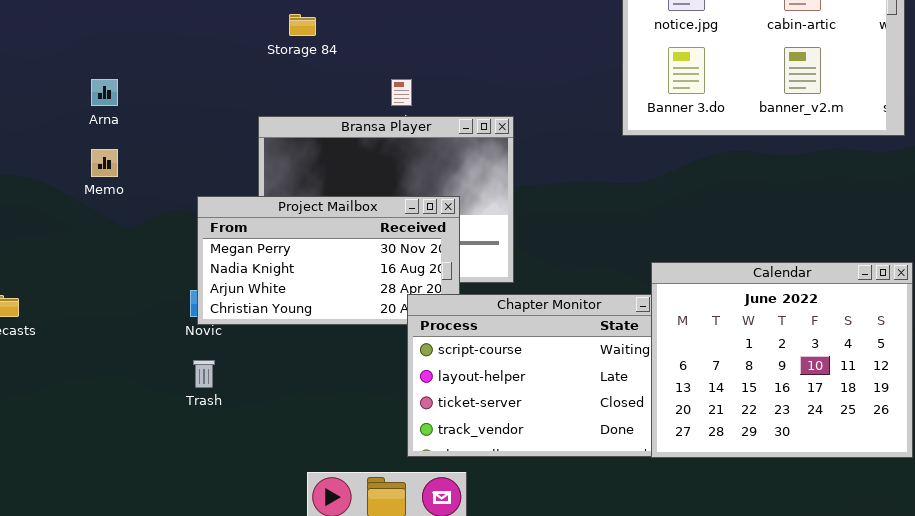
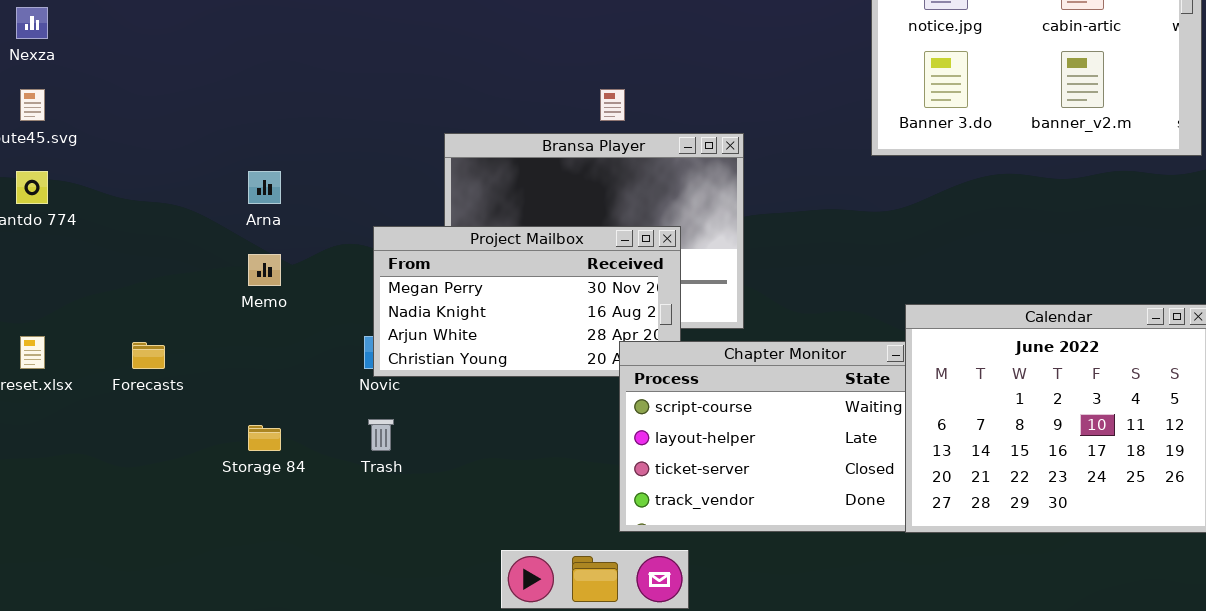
Storage 84: [289,14,316,36] -> [248,425,281,451], moved
Arna: [91,79,118,106] -> [248,171,281,204], moved
Memo: [91,149,118,177] -> [248,254,281,286], moved

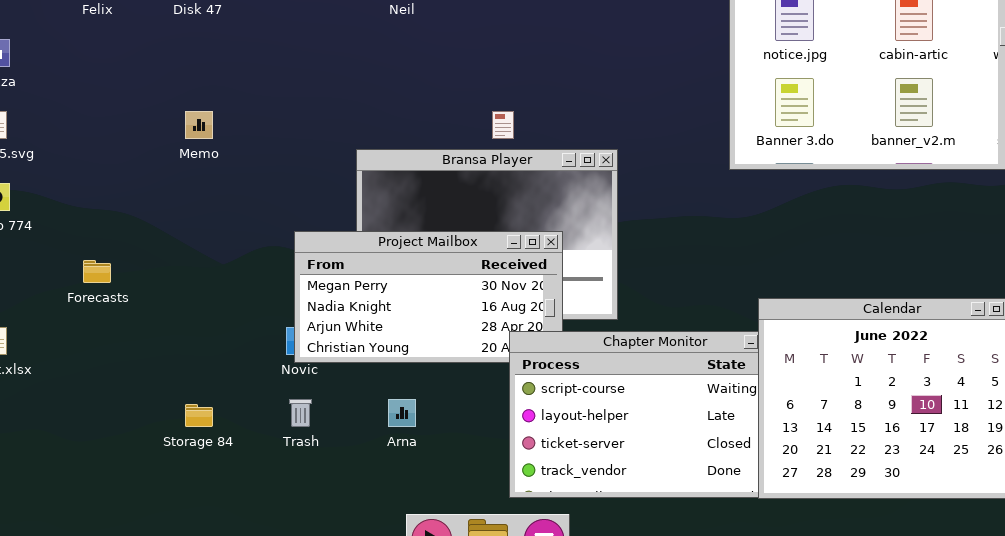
Arna: [248,171,281,204] -> [388,399,416,427], moved
Memo: [248,254,281,286] -> [185,111,213,139], moved
Forecasts: [132,342,165,369] -> [83,260,111,283], moved

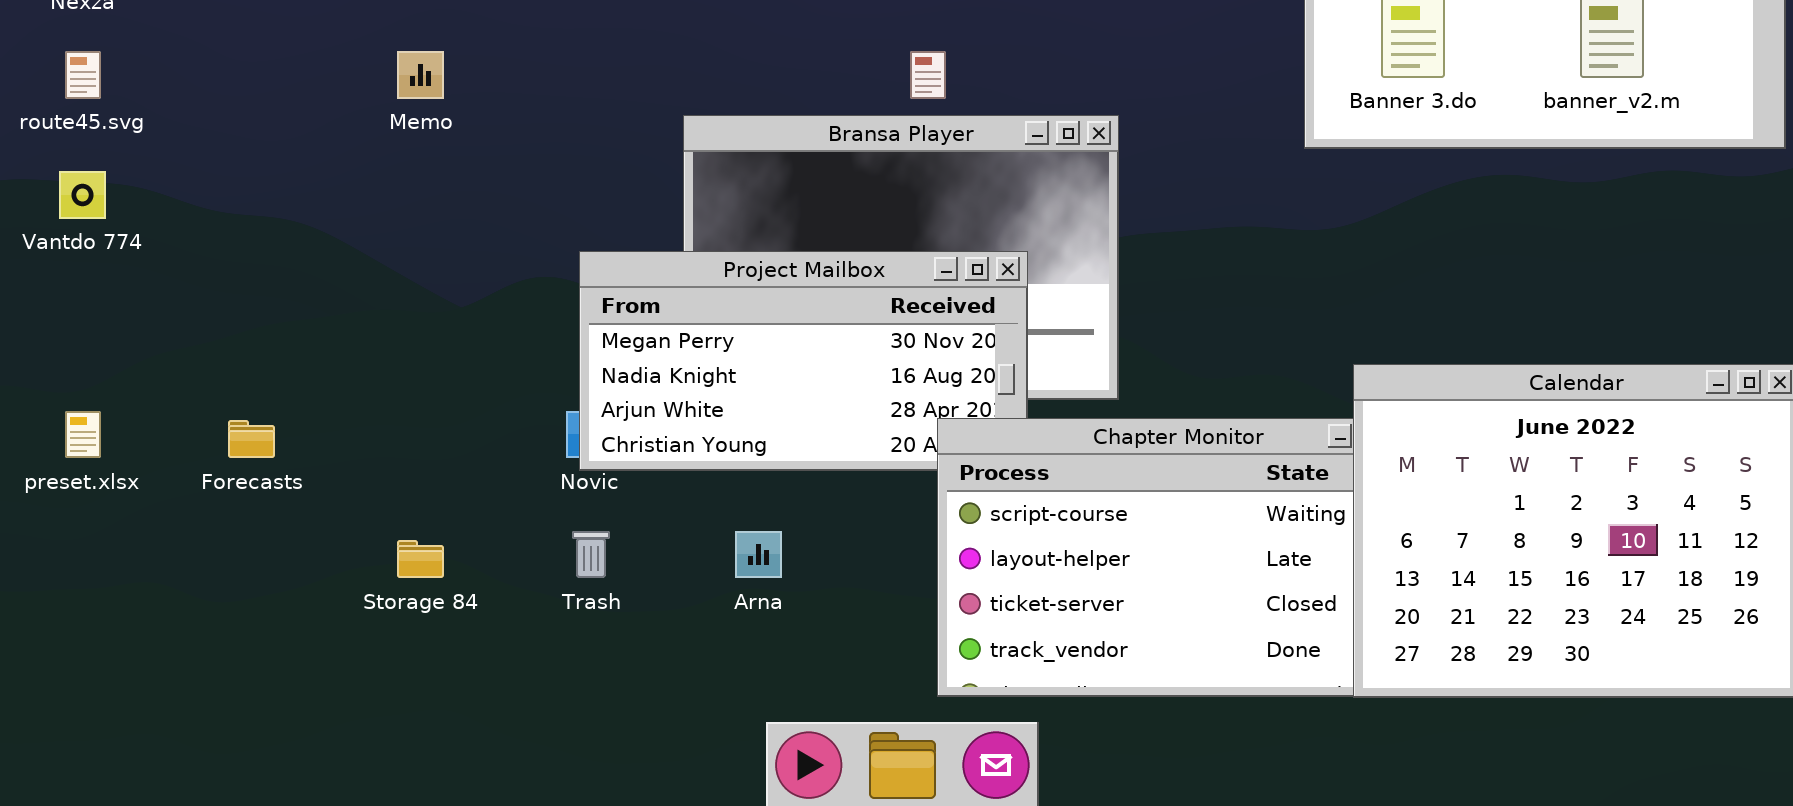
Forecasts: [83,260,111,283] -> [228,420,275,458], moved

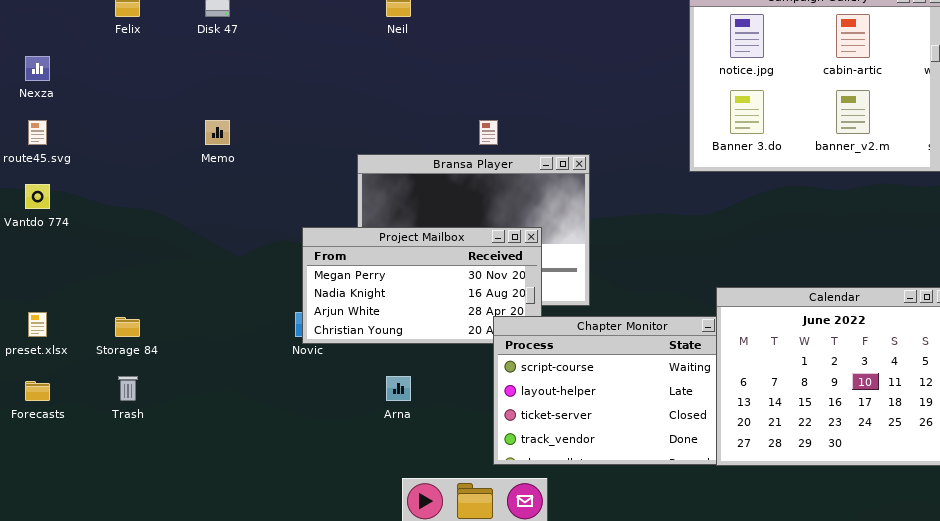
Forecasts: [228,420,275,458] -> [25,381,50,401], moved
Trash: [572,531,610,578] -> [118,376,138,401], moved
Storage 84: [397,540,444,578] -> [115,317,140,337], moved

